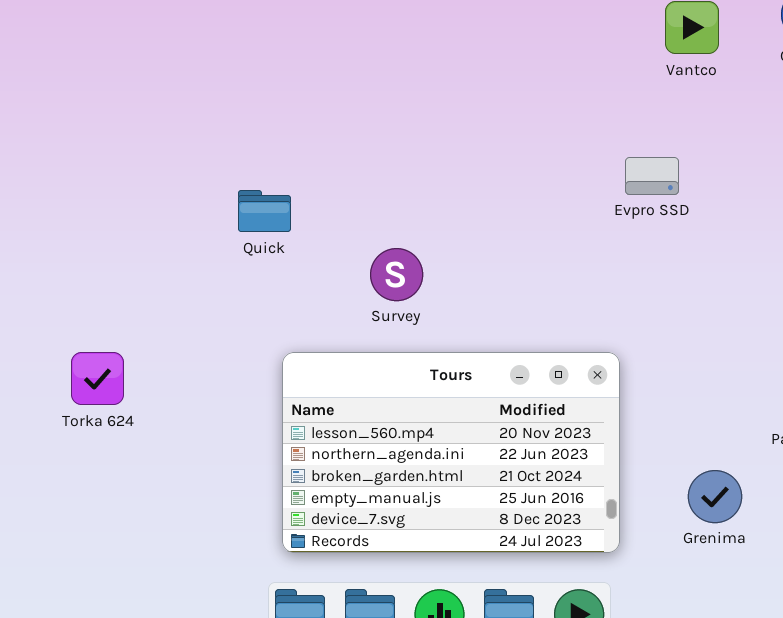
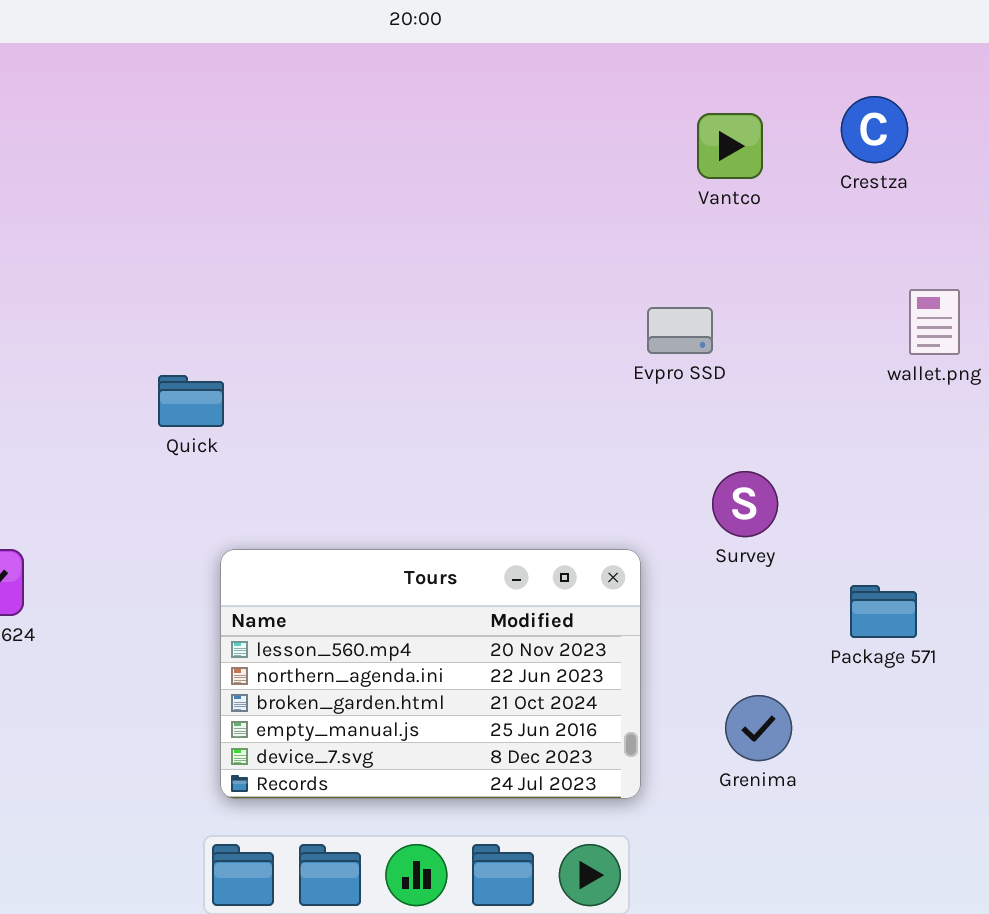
Quick: [238,190,291,232] -> [158,375,224,427], moved
Survey: [370,248,423,301] -> [712,471,778,537], moved

